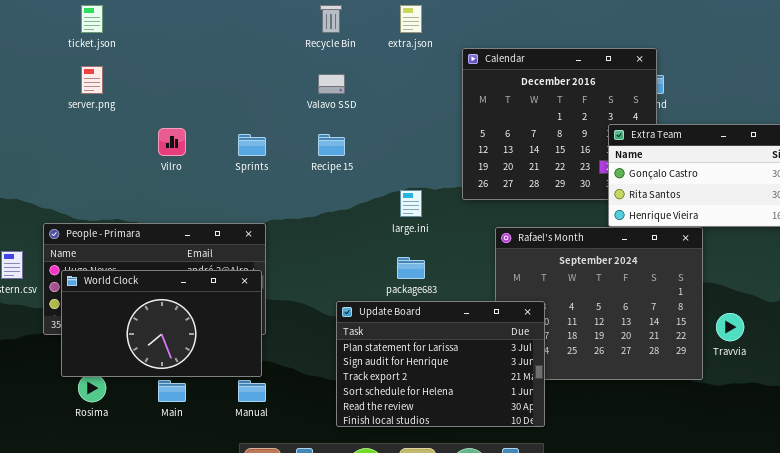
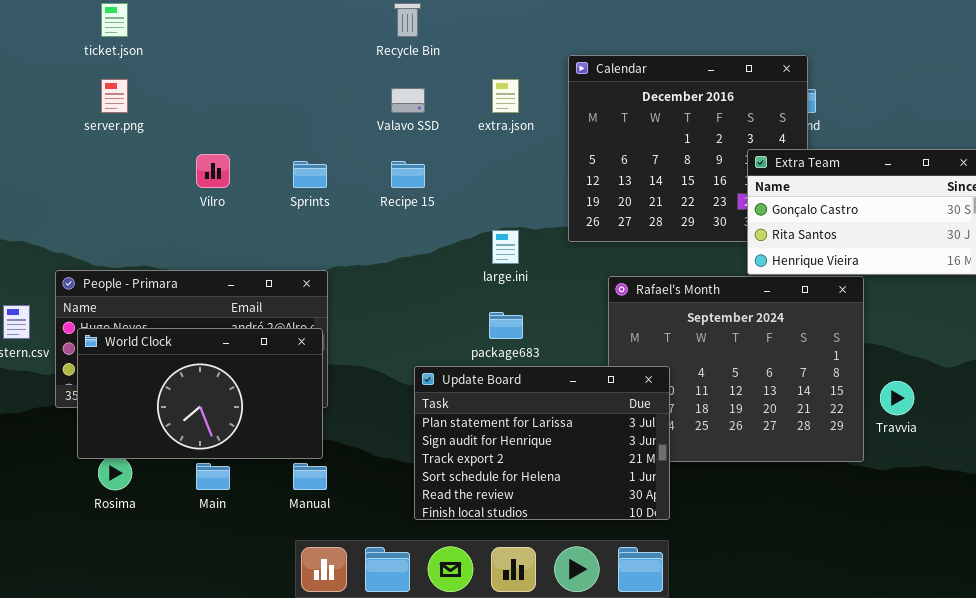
extra.json: [400,5,422,33] -> [492,79,519,113], moved

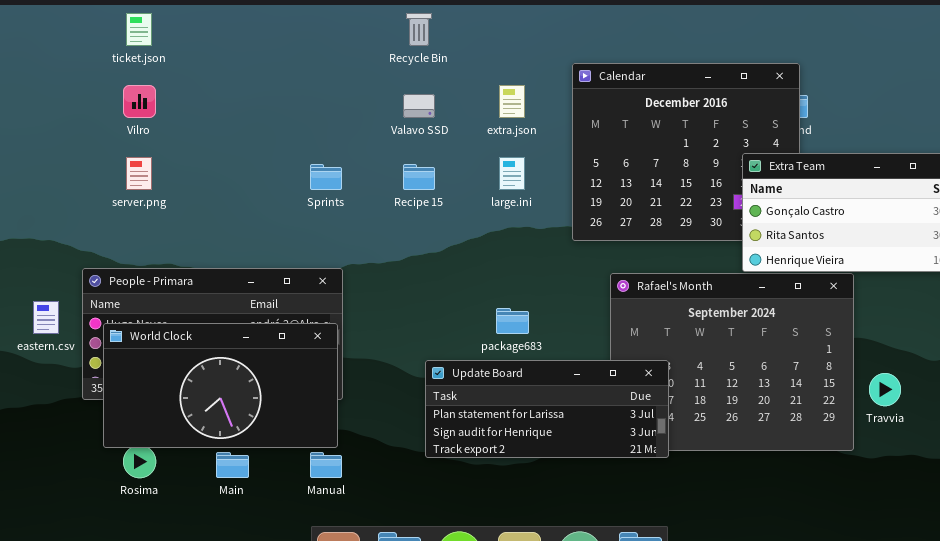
server.png: [101,79,128,113] -> [126,157,152,190], moved
Vilro: [196,154,230,188] -> [123,85,156,118], moved
large.ini: [492,230,519,264] -> [499,157,525,190], moved
Update Board: [414,366,670,520] -> [425,360,669,458], resized

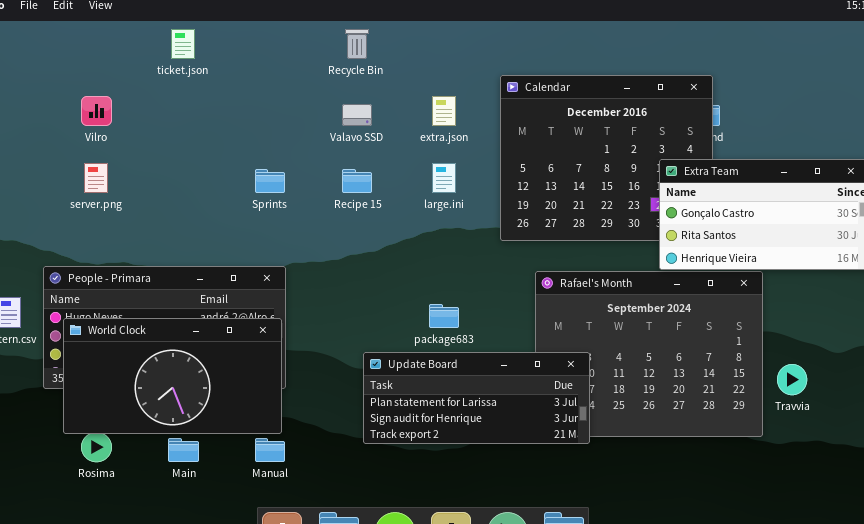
ticket.json: [126,13,152,46] -> [171,29,195,59], moved

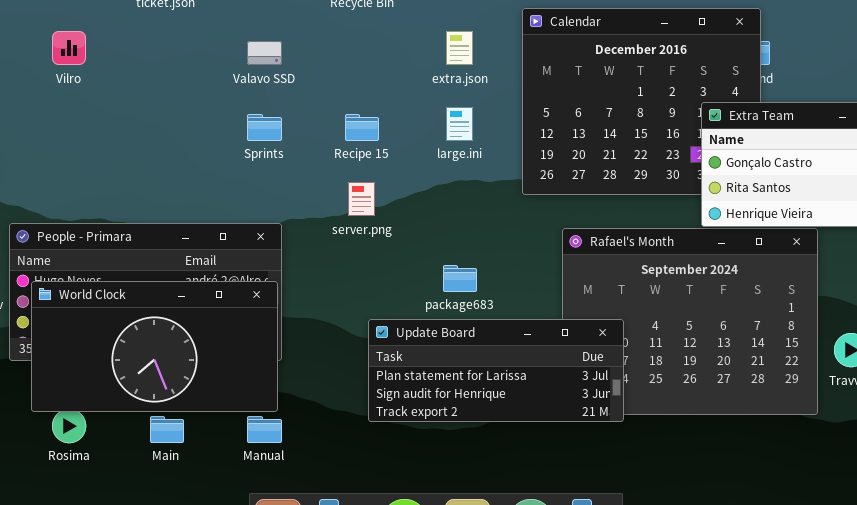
Valavo SSD: [342,104,372,126] -> [247,41,282,65], moved
server.png: [84,163,108,193] -> [348,182,375,216], moved

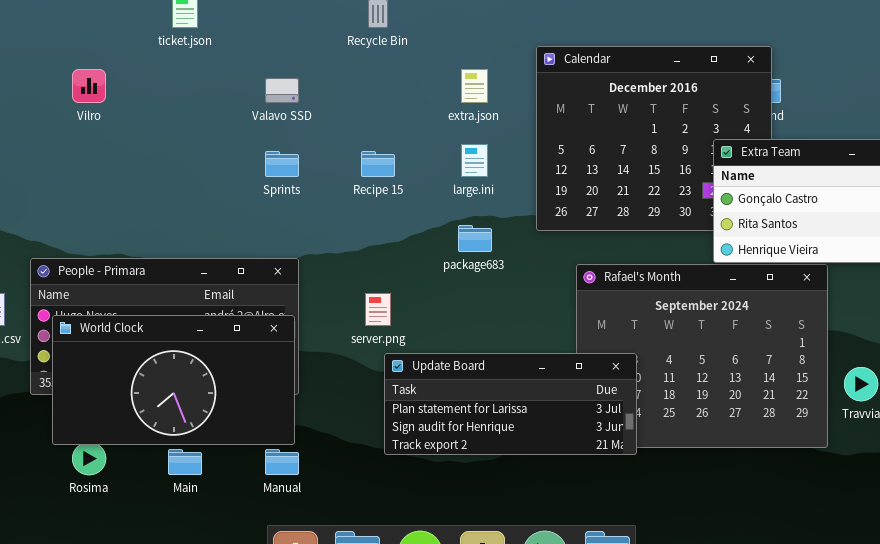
server.png: [348,182,375,216] -> [365,293,391,326], moved
package683: [443,265,477,292] -> [458,225,492,252], moved

